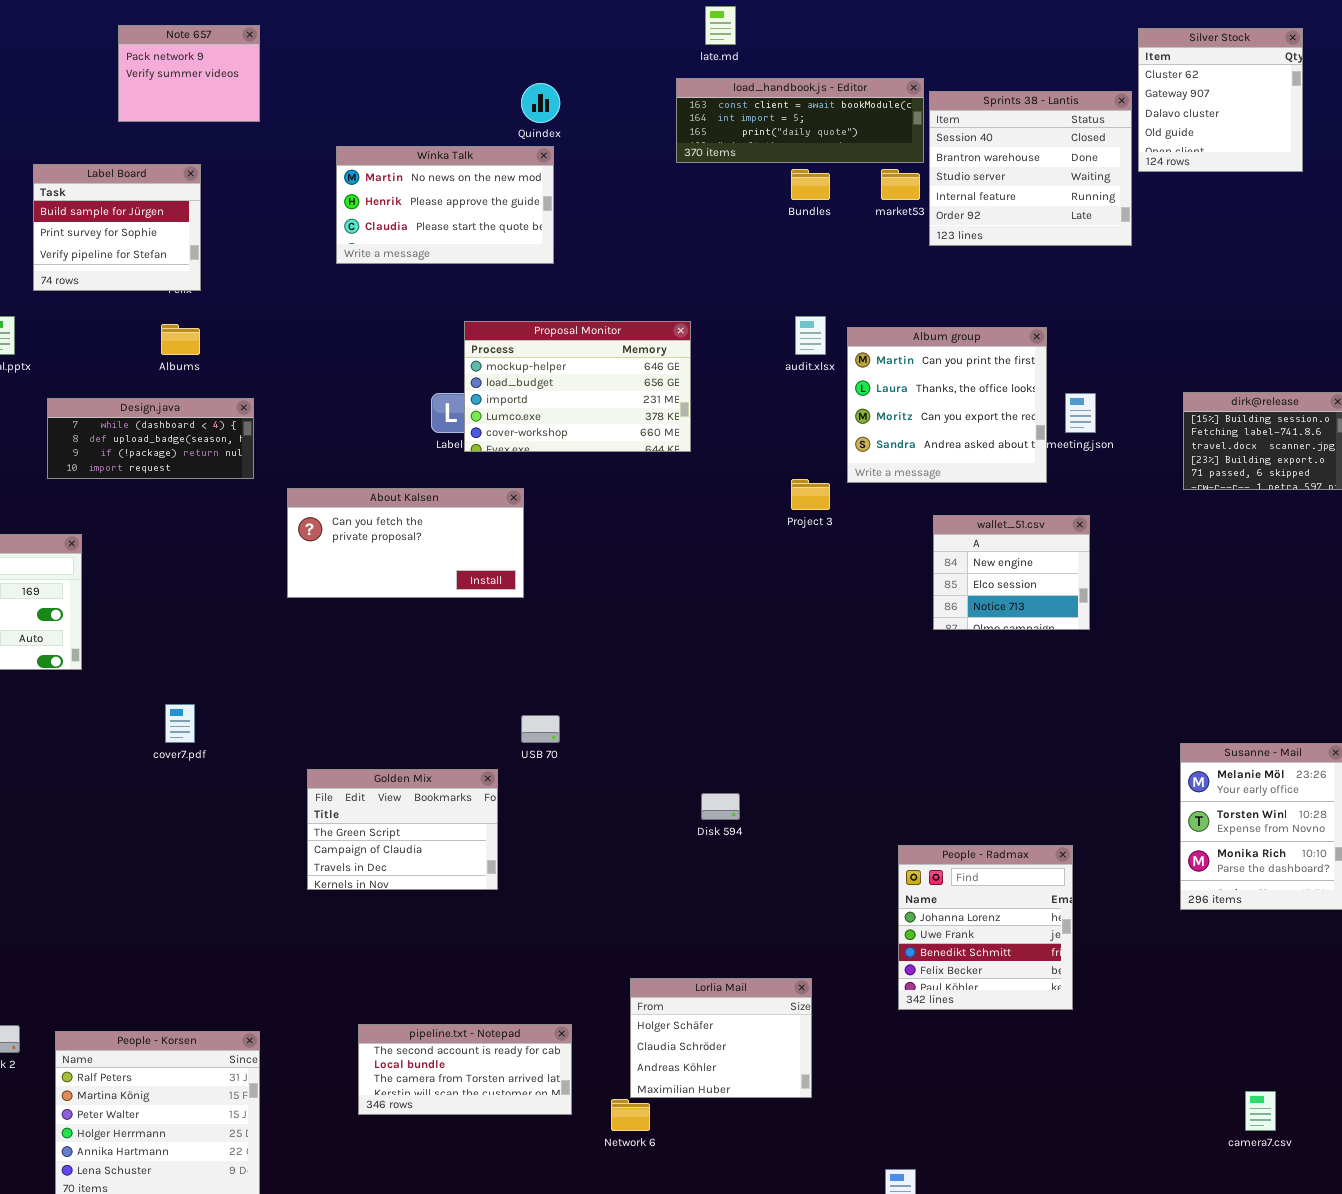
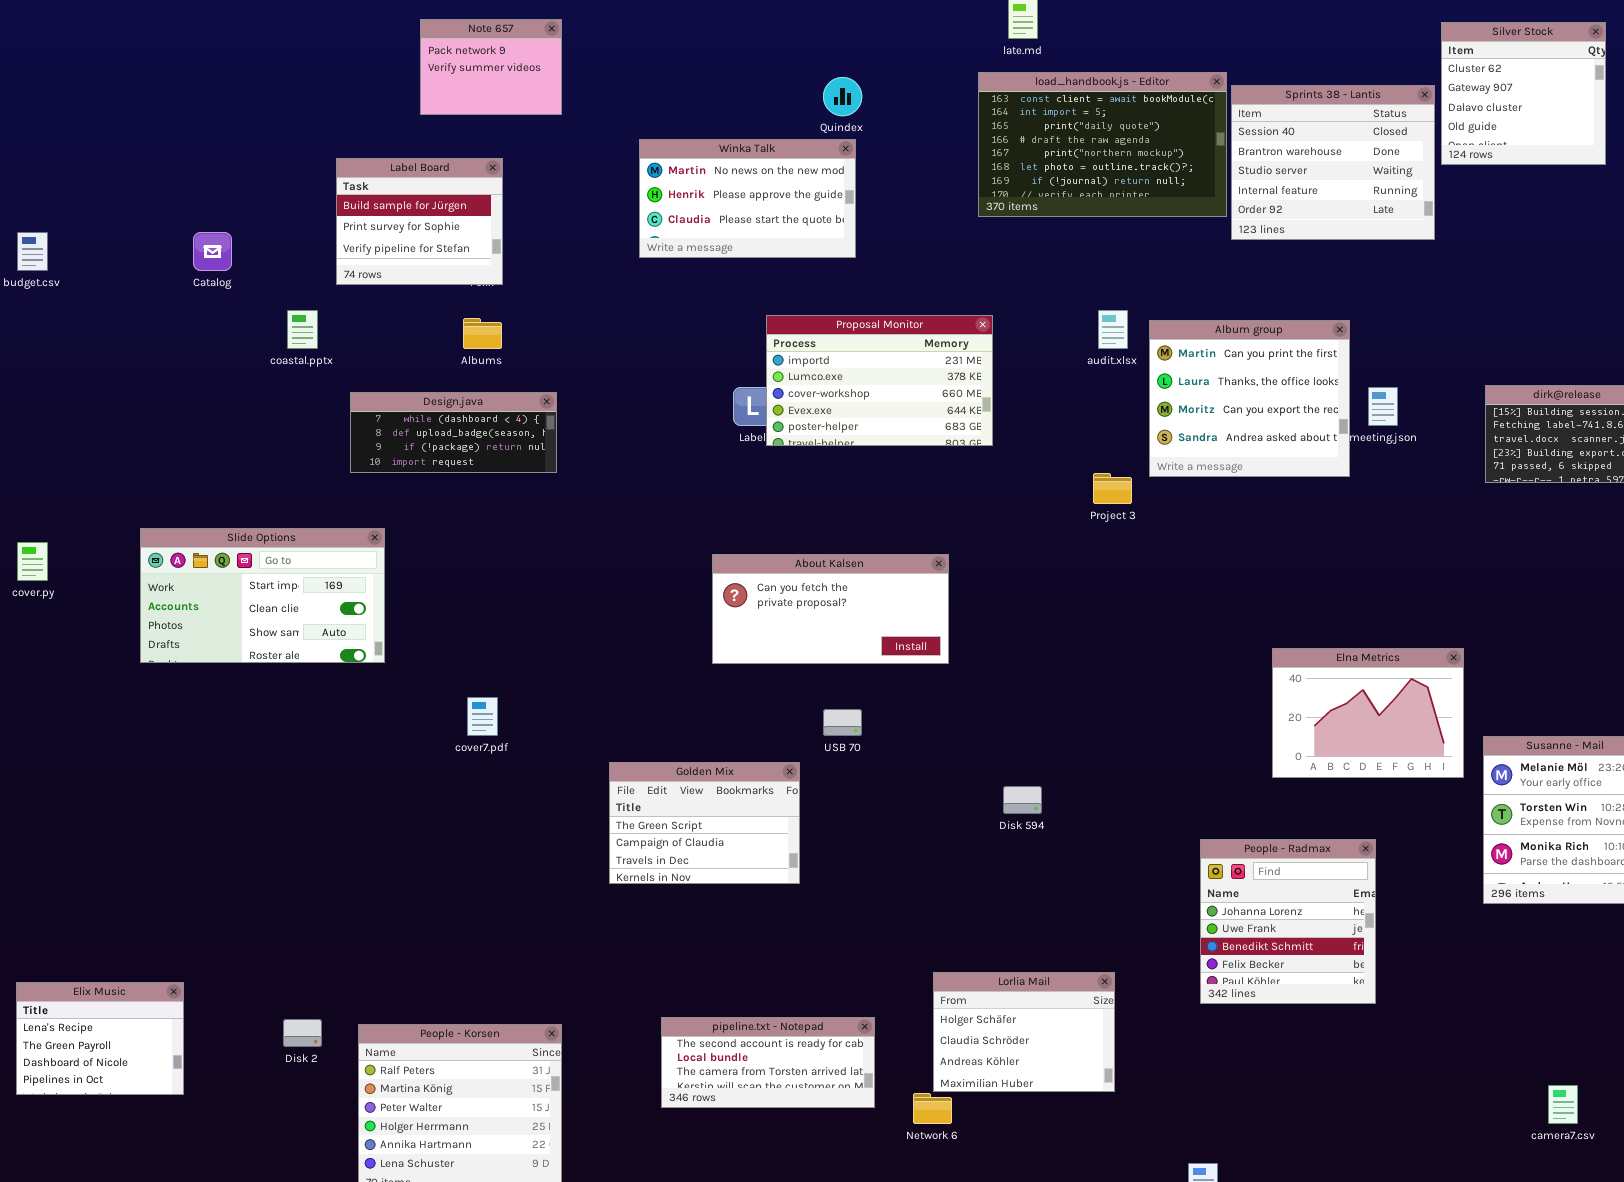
load_handbook.js - Editor: [676,78,924,163] -> [978,72,1227,217], resized
Proposal Monitor: [464,321,691,452] -> [766,315,993,446], scrolled down 2 rows
About Kalsen: [287,488,524,598] -> [712,554,949,664], moved
wallet_51.csv: [933,515,1090,630] -> none, closed
Elna Metrics: none -> [1272,648,1464,778], opened

